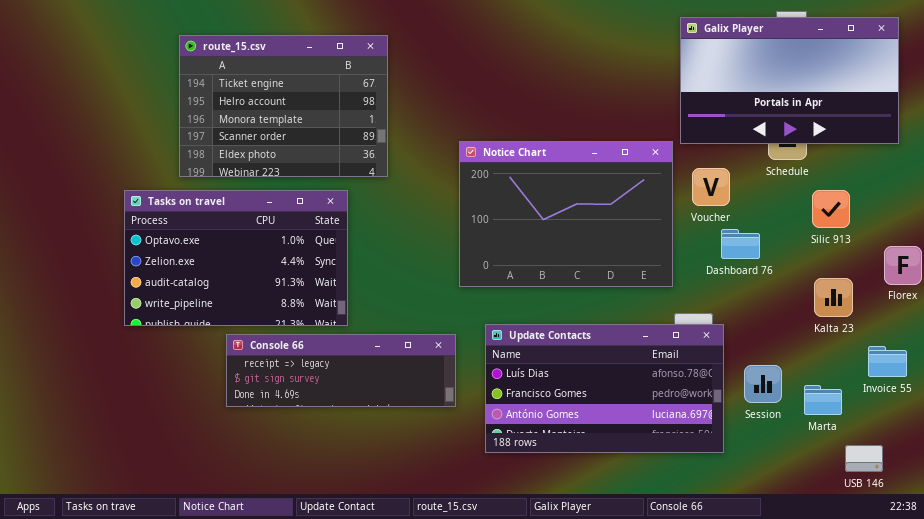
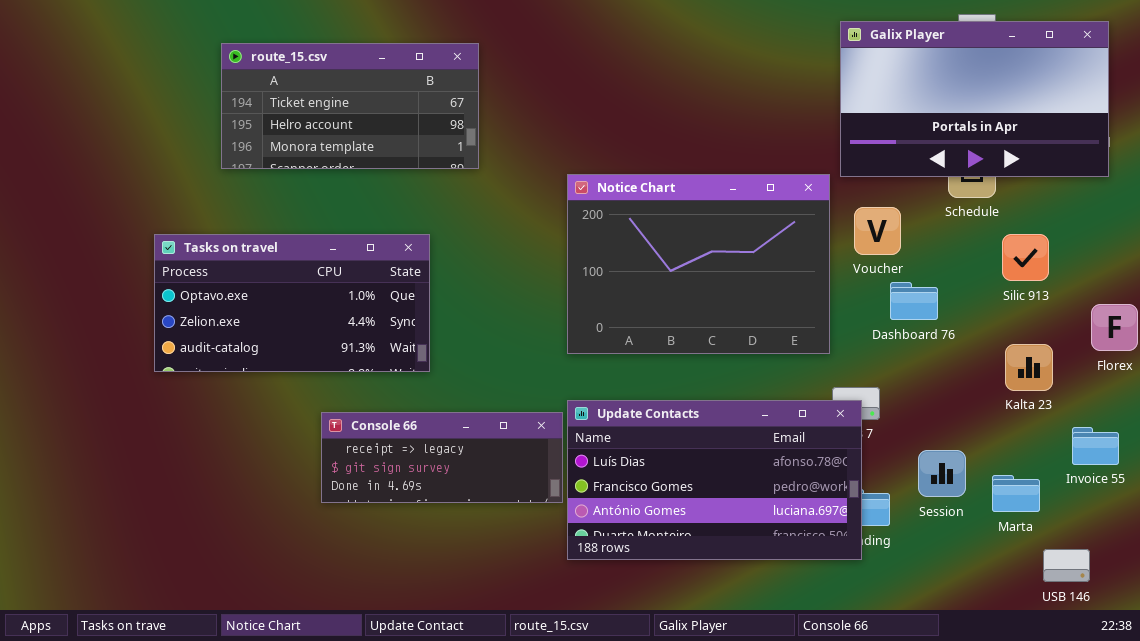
route_15.csv: [179,35,388,177] -> [221,43,479,169], resized
Tasks on travel: [124,190,348,326] -> [154,234,430,372], resized
Update Contacts: [485,324,724,453] -> [567,400,862,560], moved
Console 66: [226,334,456,407] -> [321,412,563,503], resized

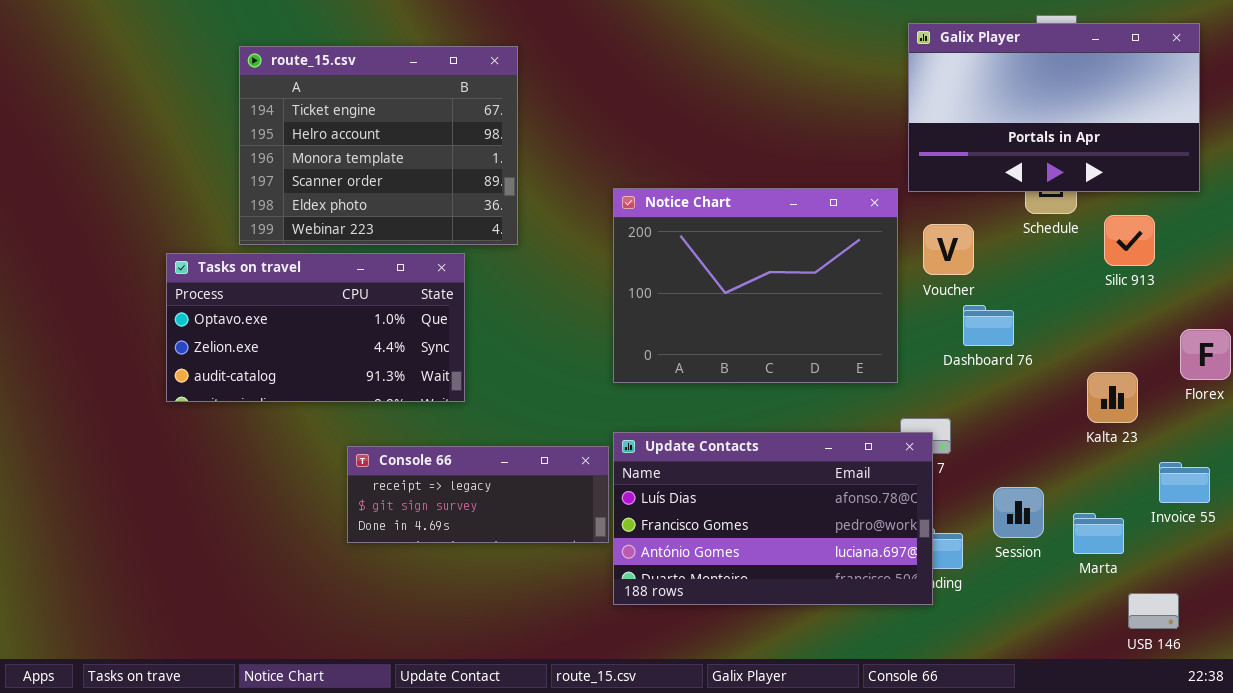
route_15.csv: [221,43,479,169] -> [239,46,518,245], resized
Silic 913: [1002,234,1049,281] -> [1104,215,1155,266], moved

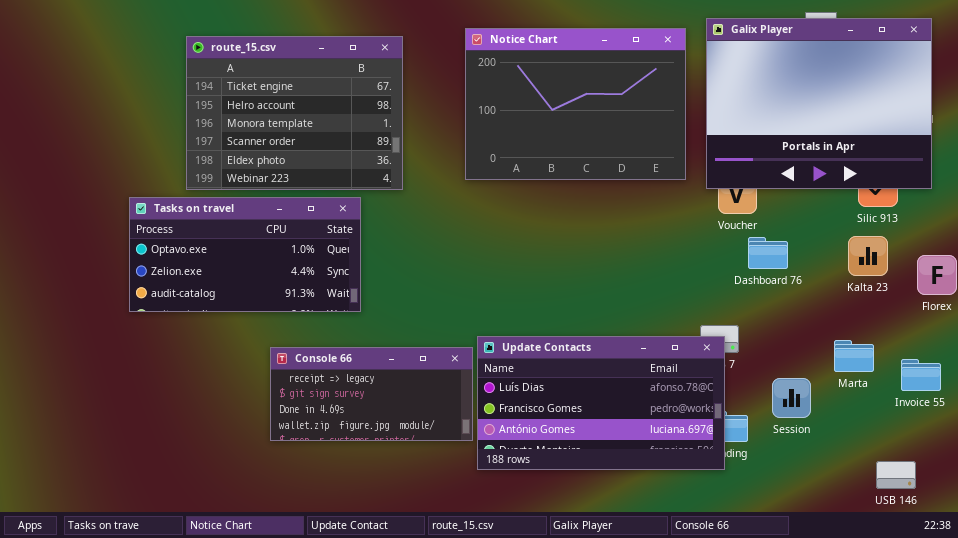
Galix Player: [908,23,1200,192] -> [706,18,932,189], resized
Notice Chart: [613,188,898,383] -> [465,28,686,180], moved
Kalta 23: [1087,372,1138,423] -> [848,236,888,276], moved
Console 66: [347,446,609,543] -> [270,347,473,441], resized
Marta: [1073,513,1124,554] -> [834,340,874,372], moved

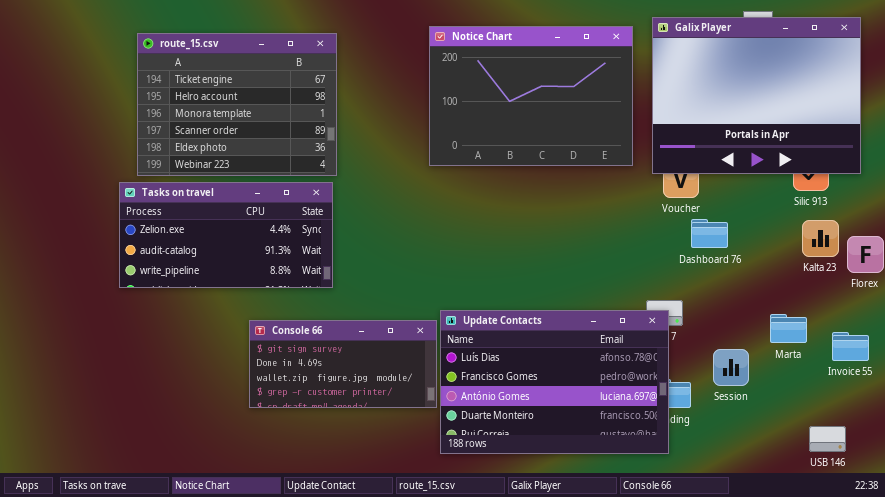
route_15.csv: [186,36,403,190] -> [137,33,337,176], moved
Tasks on travel: [129,197,361,312] -> [119,182,333,288], scrolled down 1 row
Kalta 23: [848,236,888,276] -> [802,220,839,257], moved
Update Contacts: [477,336,725,470] -> [440,310,669,454], resized
Console 66: [270,347,473,441] -> [249,320,437,408], scrolled down 1 row

